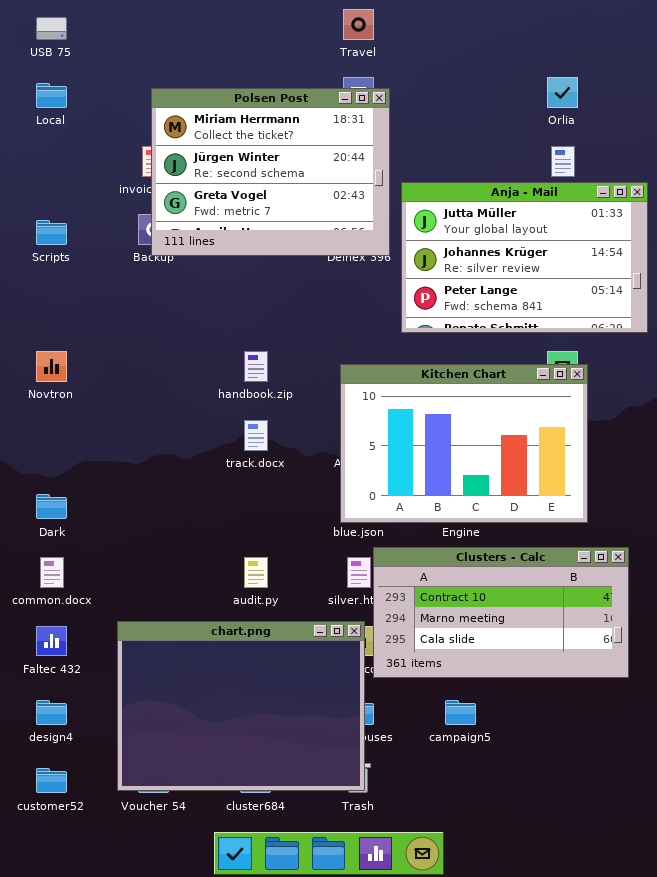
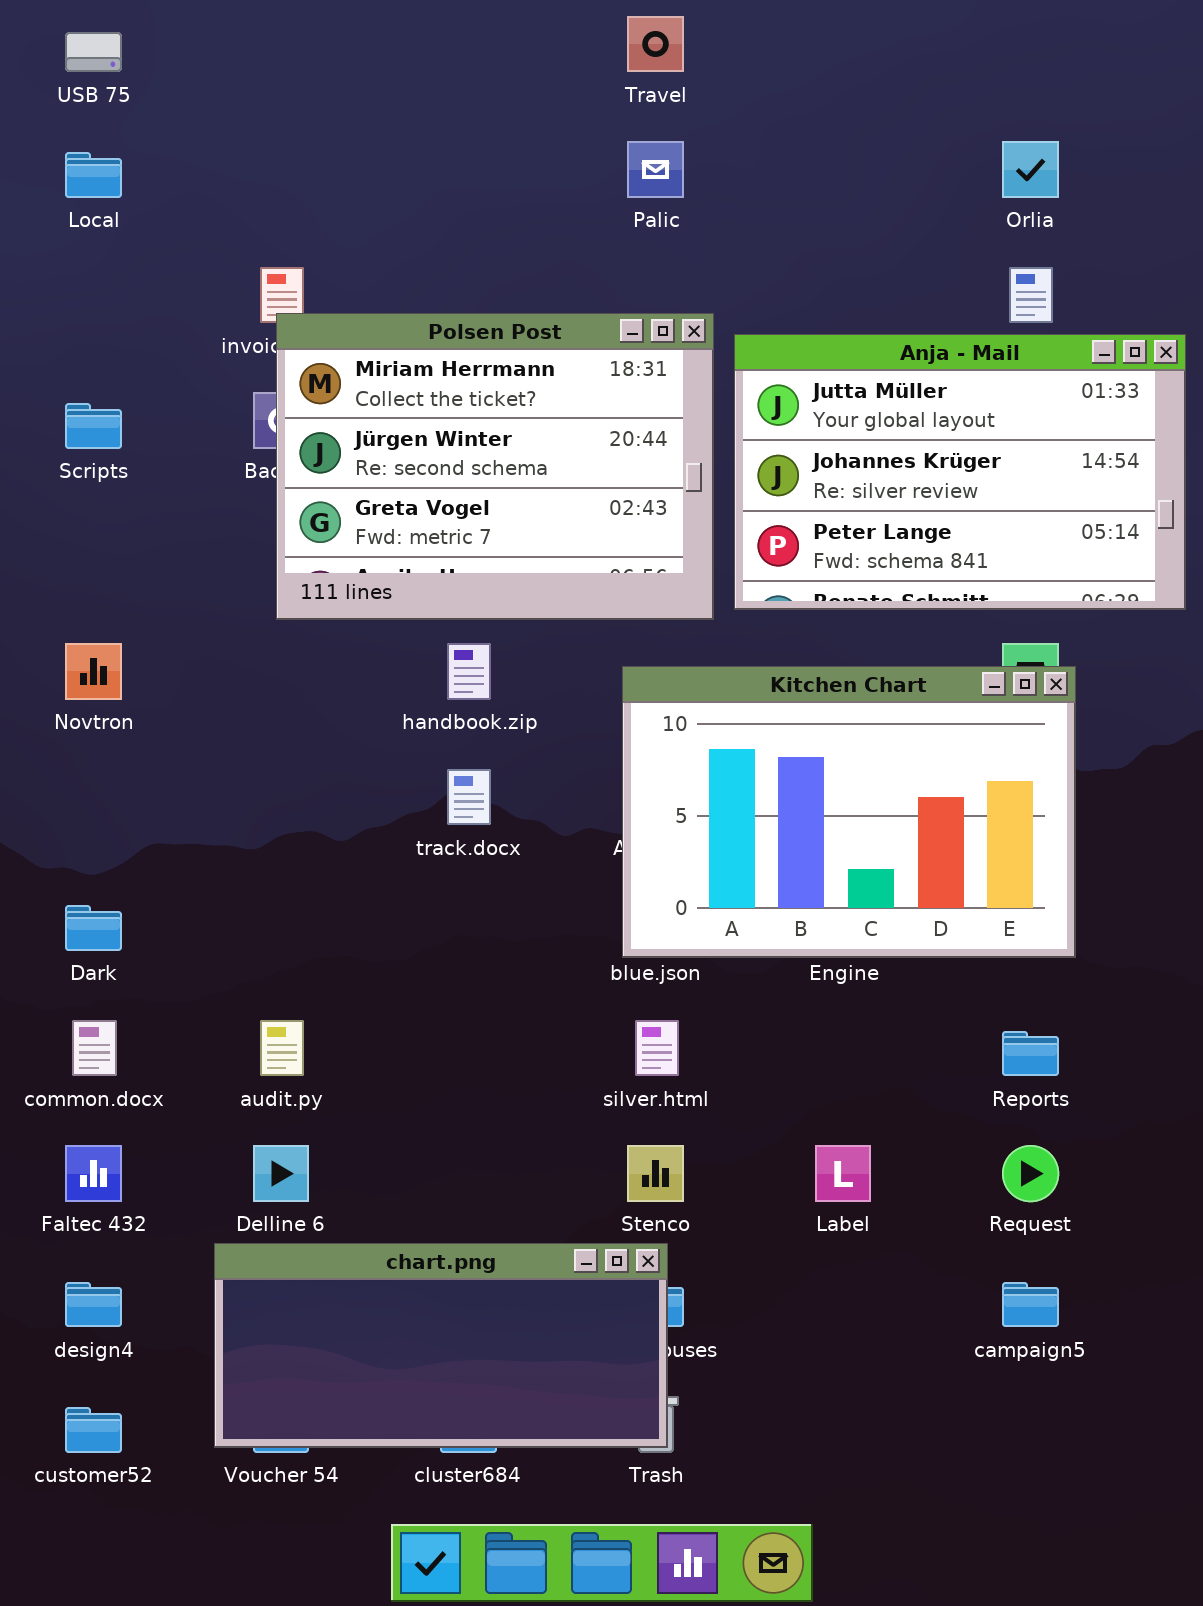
Polsen Post: [151,88,390,256] -> [276,313,714,620], moved
Clusters - Calc: [373,547,629,678] -> none, closed
audit.py: [244,557,268,588] -> [260,1020,304,1076], moved
chart.png: [117,621,365,791] -> [214,1243,668,1448], resized
campaign5: [445,700,476,725] -> [1002,1282,1059,1327], moved

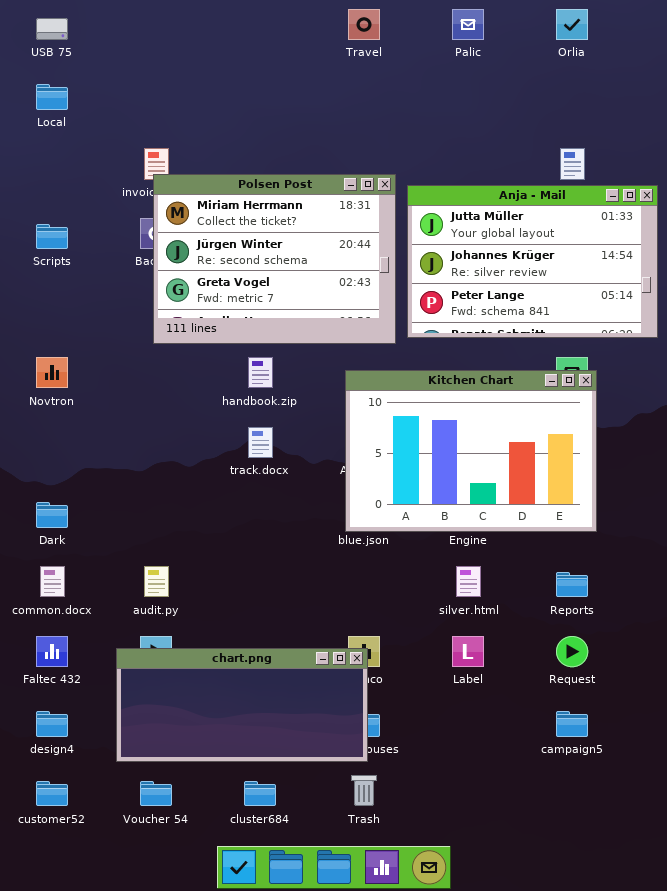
Palic: [627,141,684,198] -> [452,9,484,40], moved
Orlia: [1002,141,1059,198] -> [556,9,588,40], moved
silver.html: [635,1020,679,1076] -> [456,566,481,597], moved
chart.png: [214,1243,668,1448] -> [116,648,368,762], moved

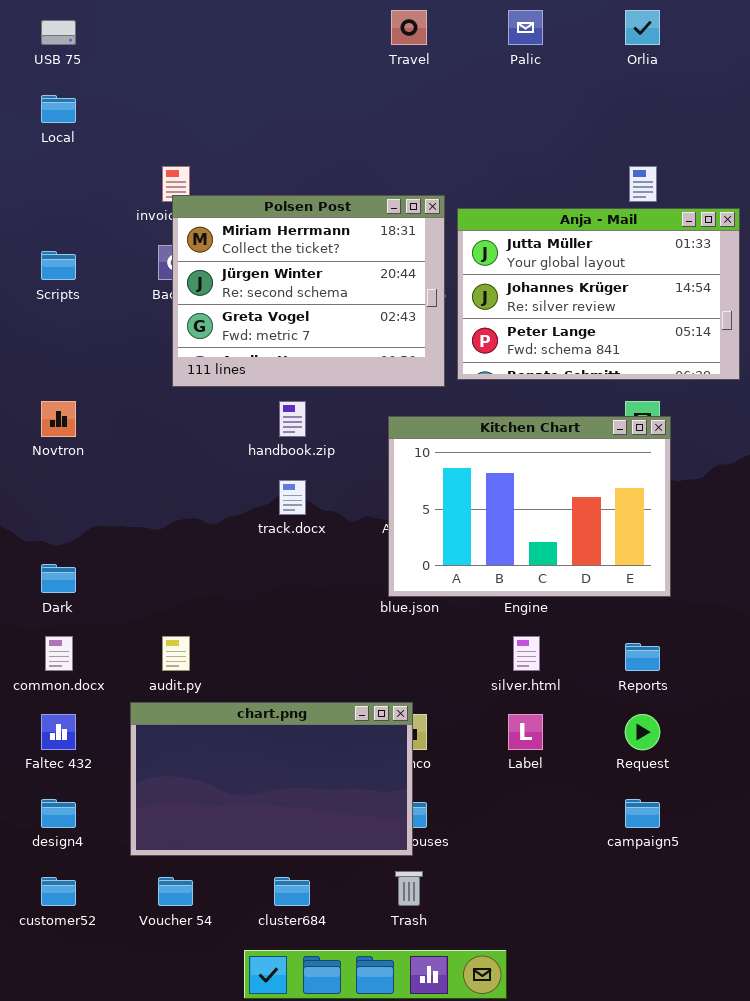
chart.png: [116,648,368,762] -> [130,702,413,856], resized

